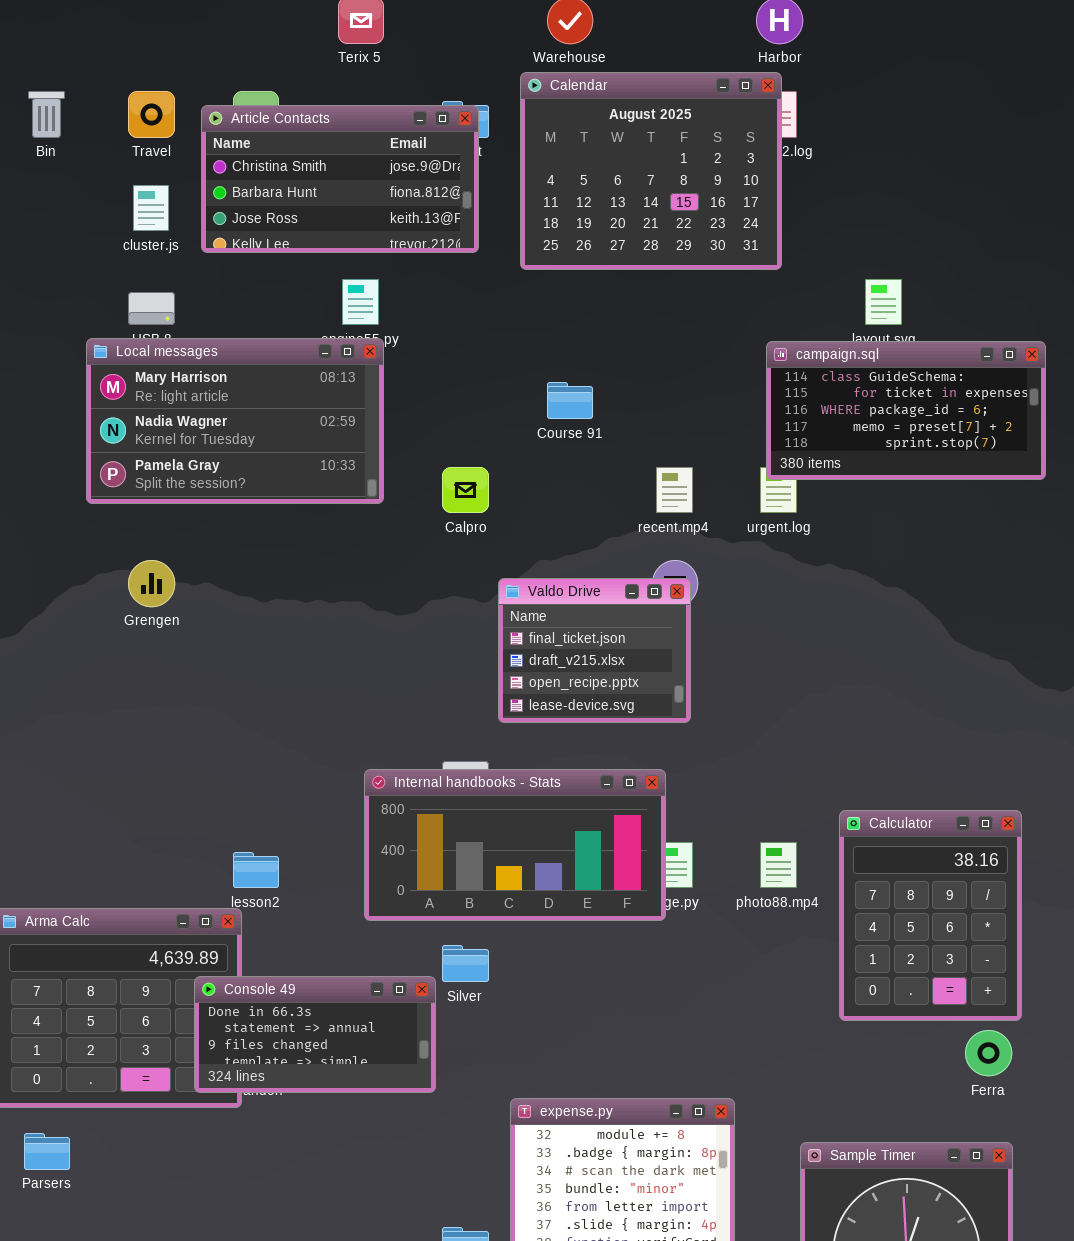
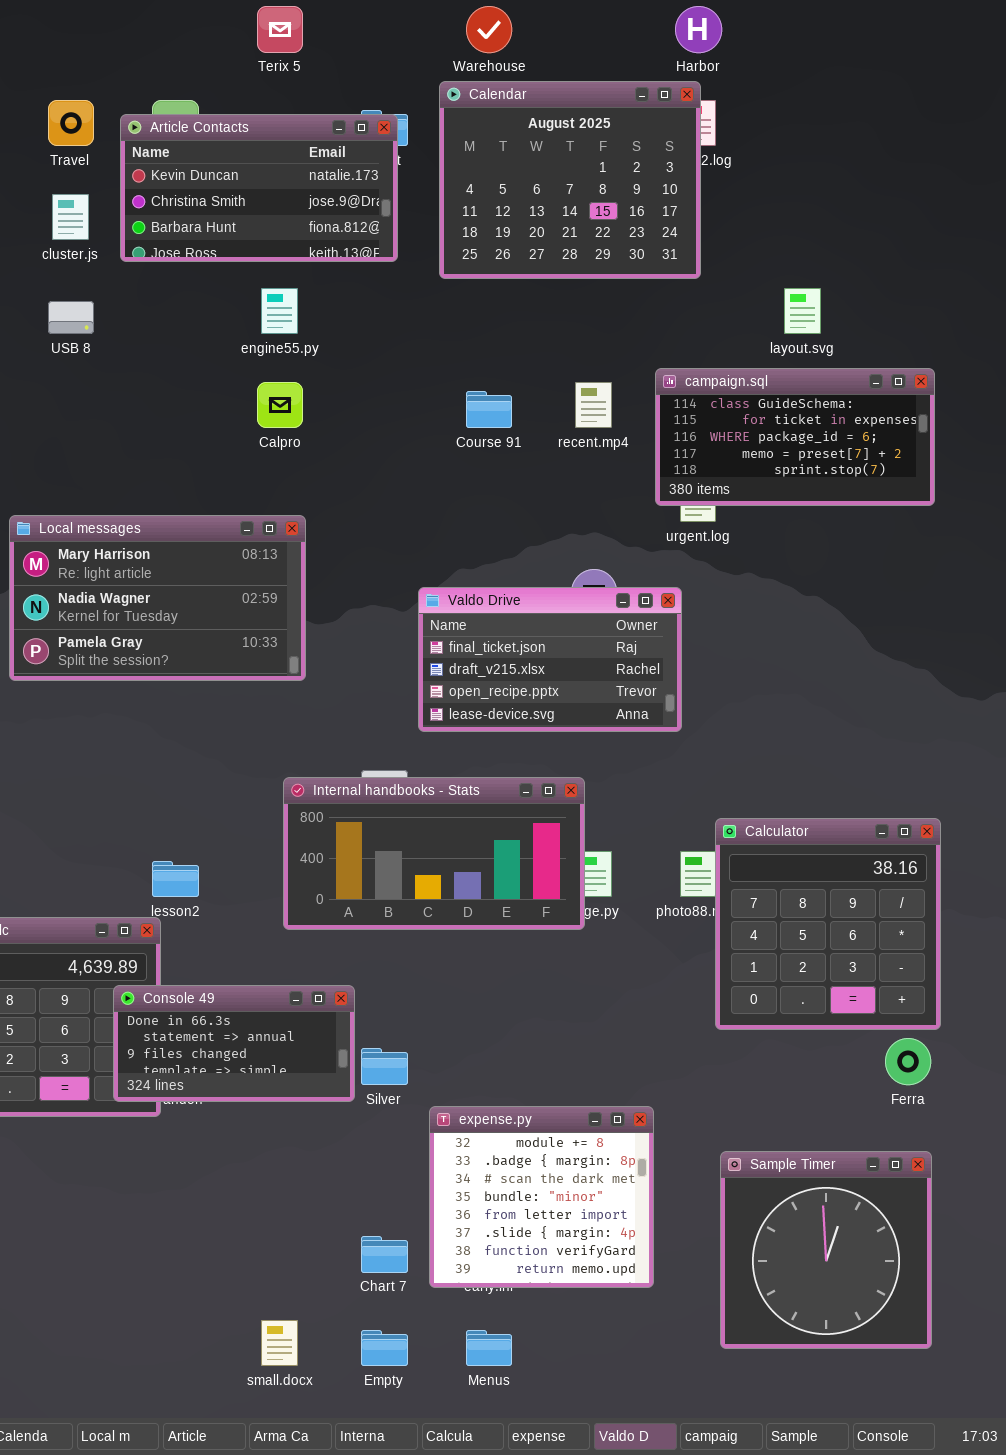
Article Contacts: [201,105,479,253] -> [120,114,398,262], scrolled up 1 row
Local messages: [86,338,384,504] -> [9,515,306,681], moved
campaign.sql: [766,341,1046,480] -> [655,368,935,506], moved
Calpro: [442,467,489,513] -> [257,382,303,428], moved
recent.mp4: [656,467,693,513] -> [575,382,612,428], moved
Valdo Drive: [498,578,691,723] -> [418,587,682,732], resized
Calculator: [839,810,1022,1021] -> [715,818,941,1030], resized
Silver: [442,945,489,982] -> [361,1048,408,1085], moved

